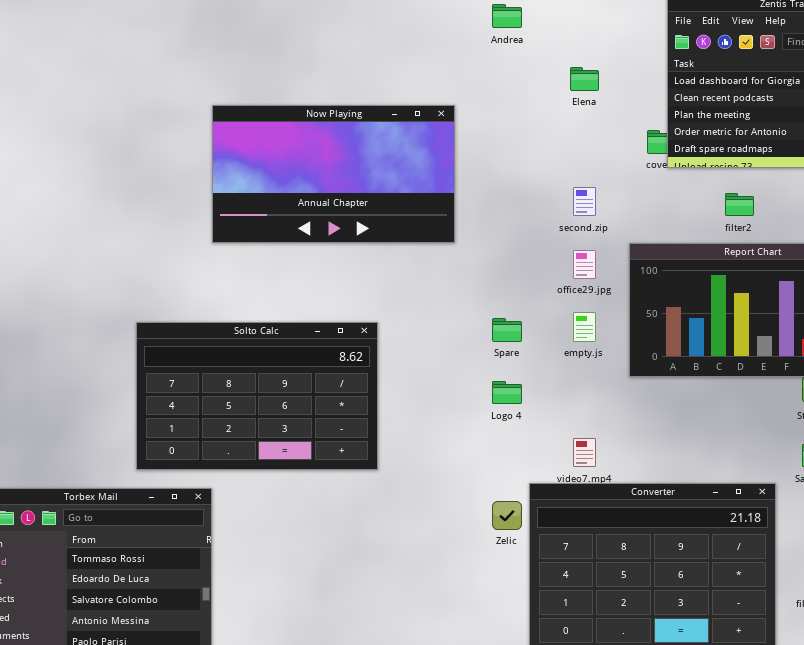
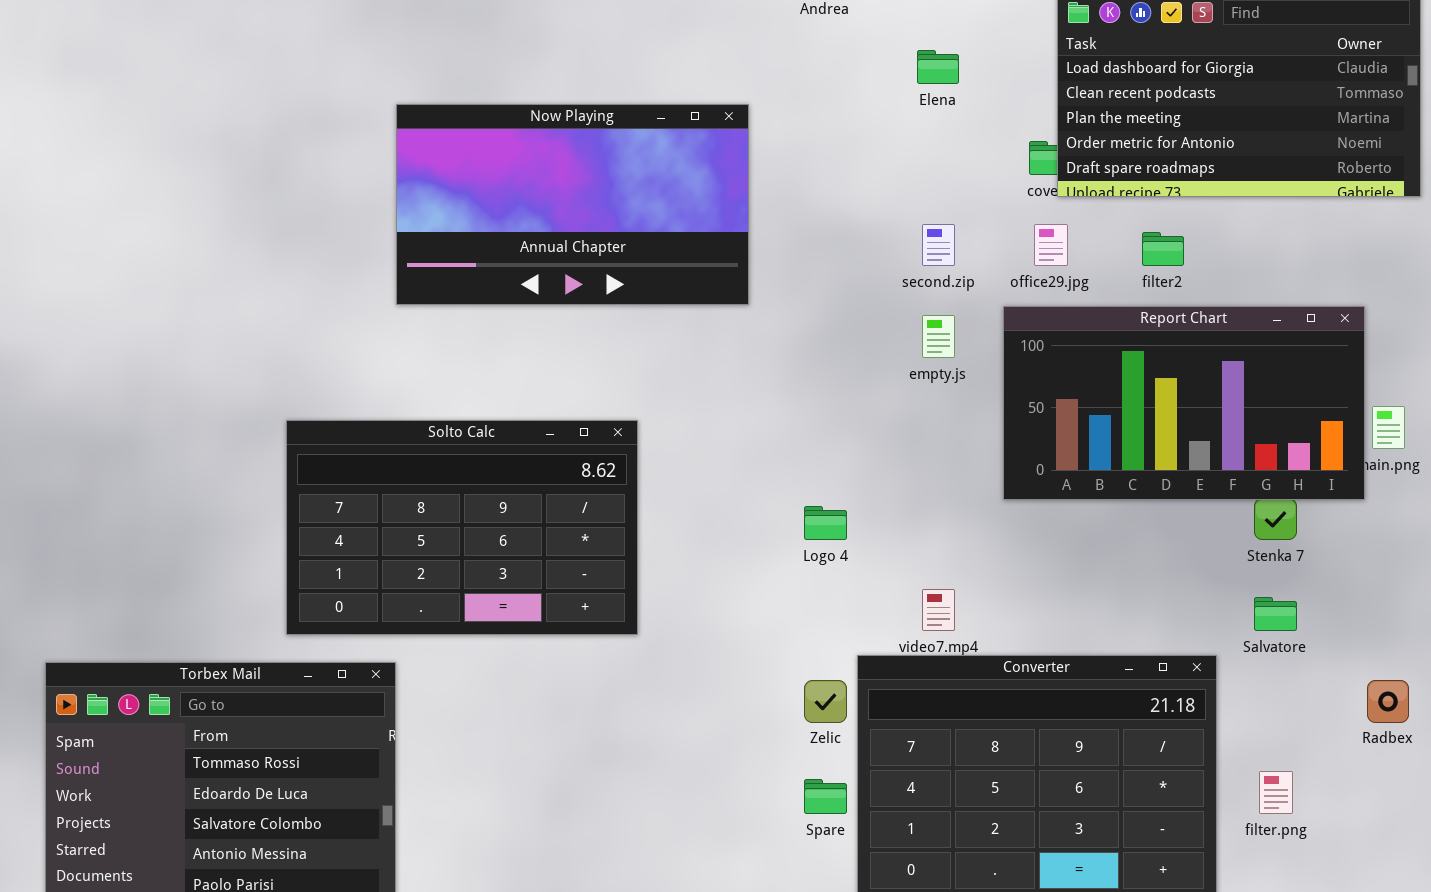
office29.jpg: [573,250,596,279] -> [1034,224,1068,266], moved
empty.js: [573,312,596,342] -> [922,315,955,358], moved
Spare: [492,318,522,342] -> [804,779,847,814], moved

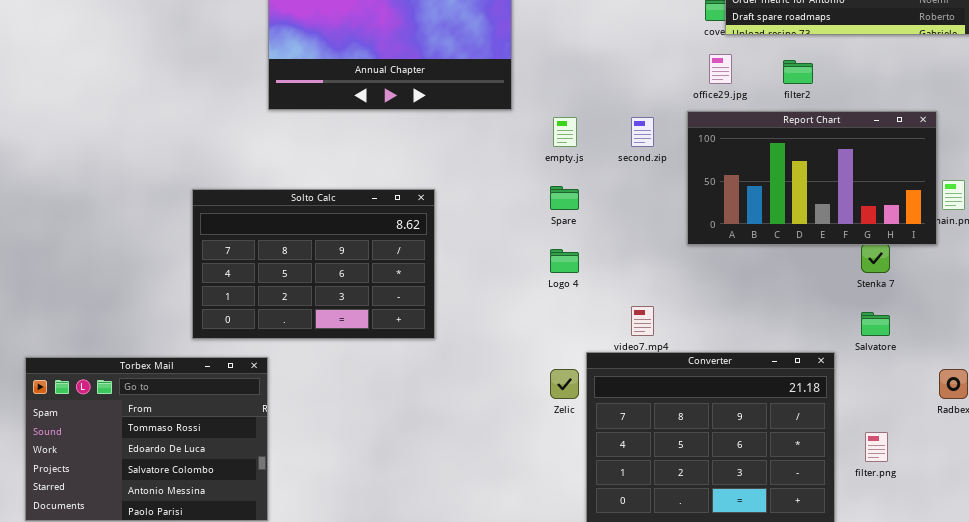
second.zip: [922,224,955,266] -> [631,117,654,147], moved
empty.js: [922,315,955,358] -> [553,117,577,147], moved
Spare: [804,779,847,814] -> [550,186,579,210], moved

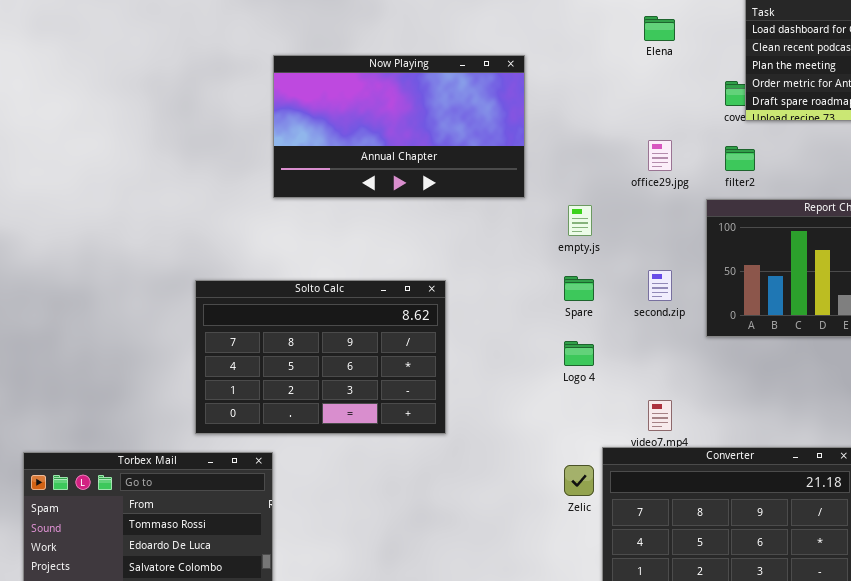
office29.jpg: [709,54,732,84] -> [648,140,672,171], moved
filter2: [783,60,813,84] -> [725,146,755,171], moved
second.zip: [631,117,654,147] -> [648,270,672,301], moved

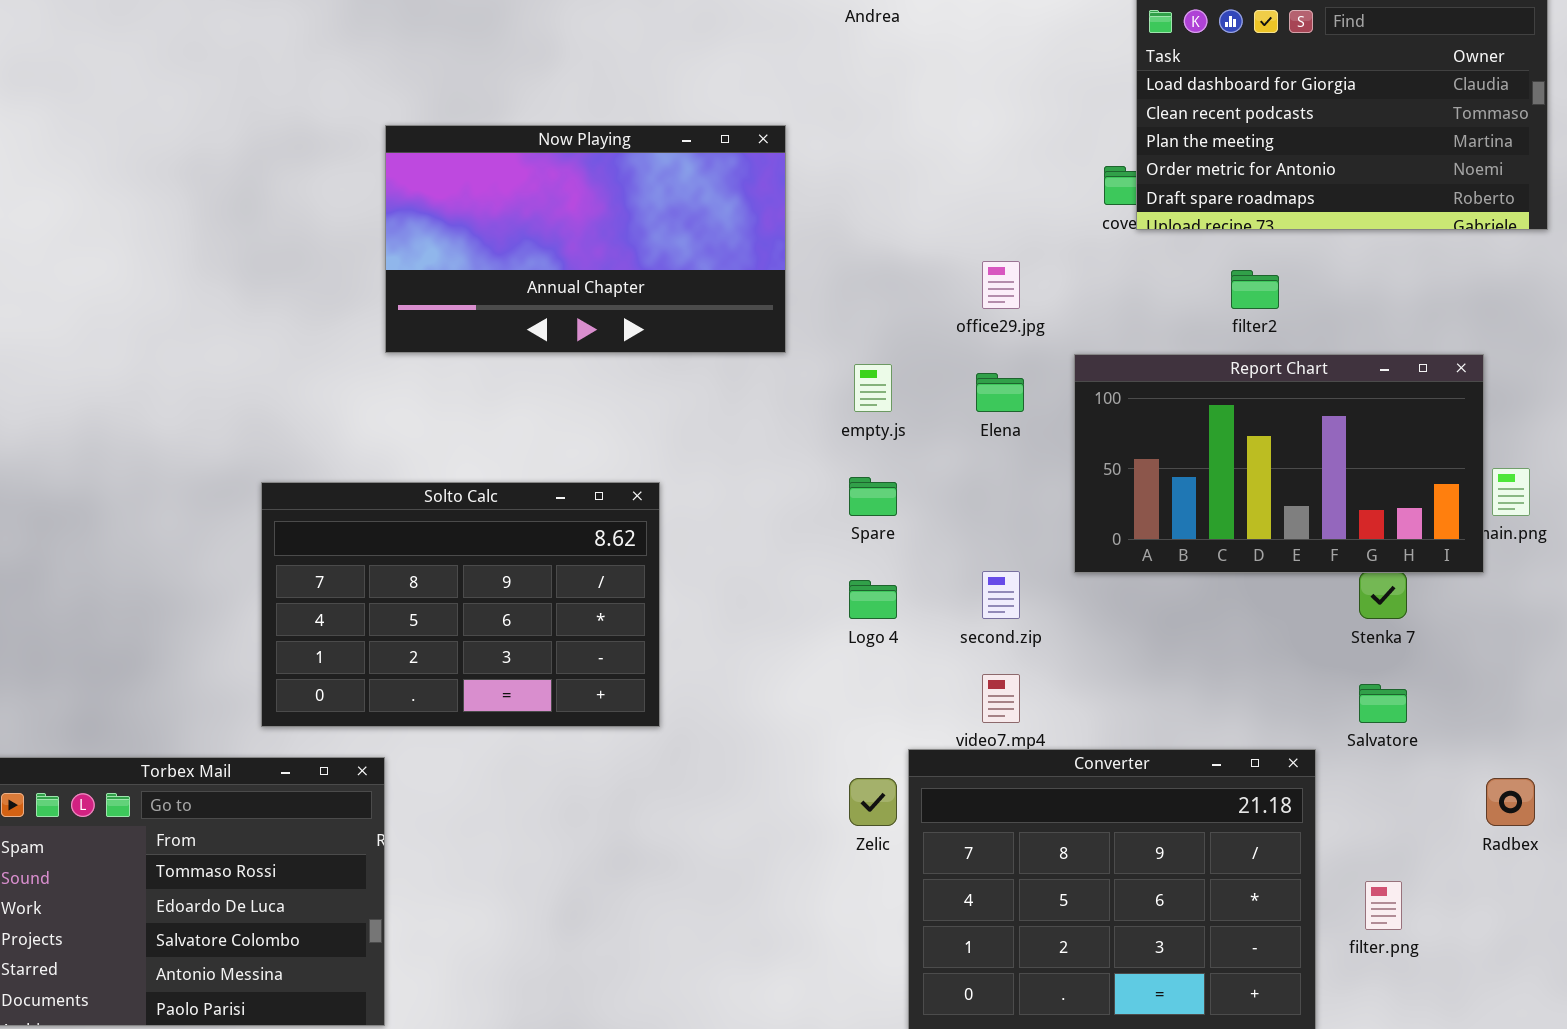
Elena: [644,16,675,41] -> [976,373,1024,412], moved
filter2: [725,146,755,171] -> [1231,270,1279,309], moved
second.zip: [648,270,672,301] -> [982,571,1020,619], moved

